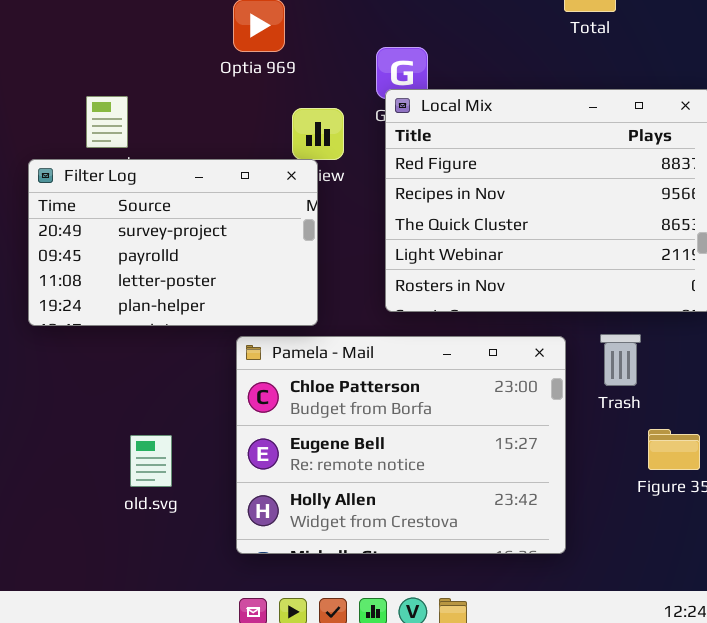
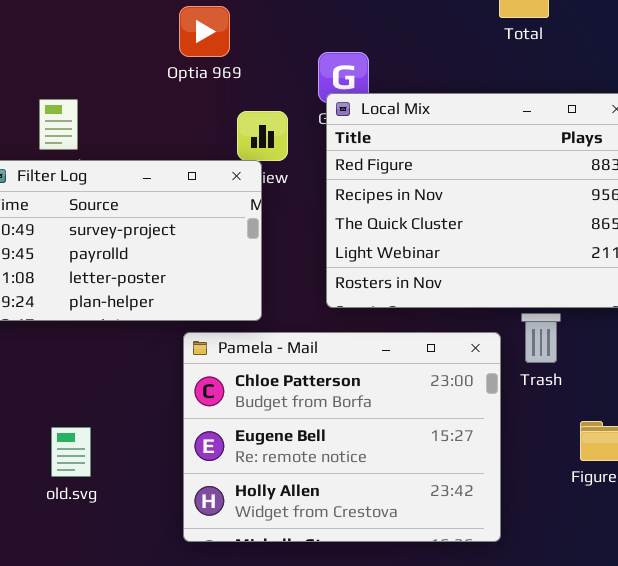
Trash: [600,334,641,386] -> [521,313,561,363], moved
old.svg: [130,435,172,487] -> [51,427,91,477], moved

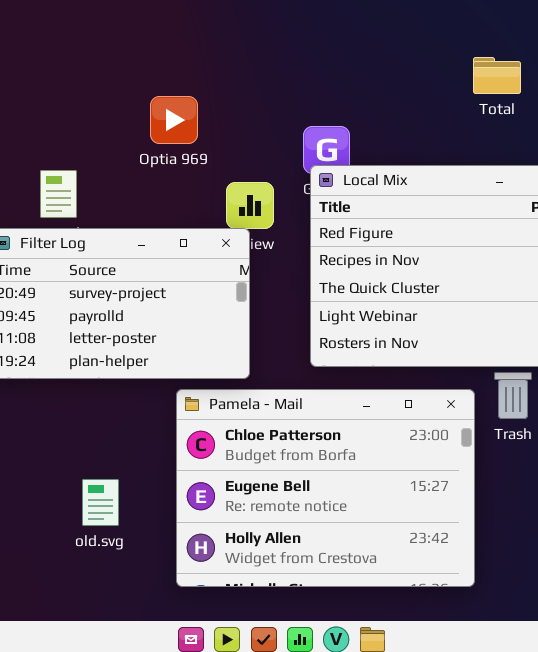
Optia 969: [179,6,230,57] -> [150,96,198,144], moved
old.svg: [51,427,91,477] -> [82,479,119,526], moved

